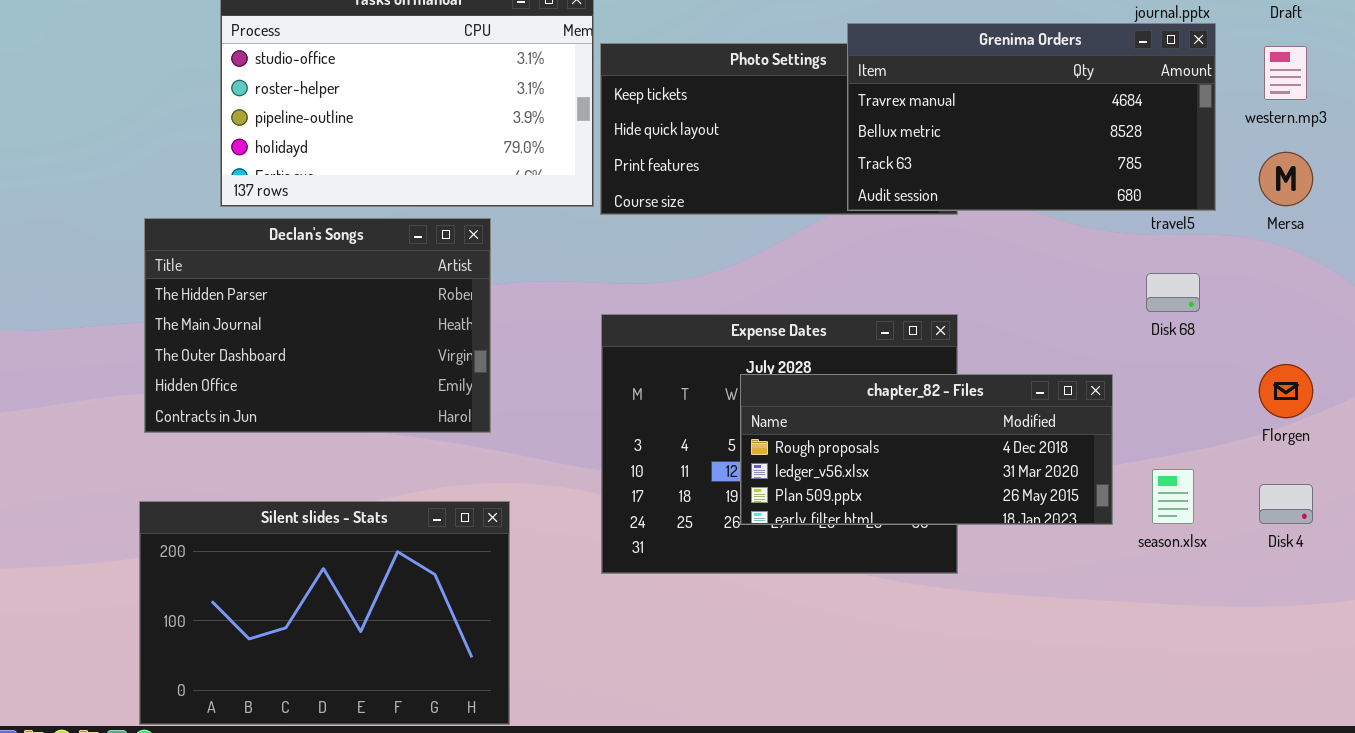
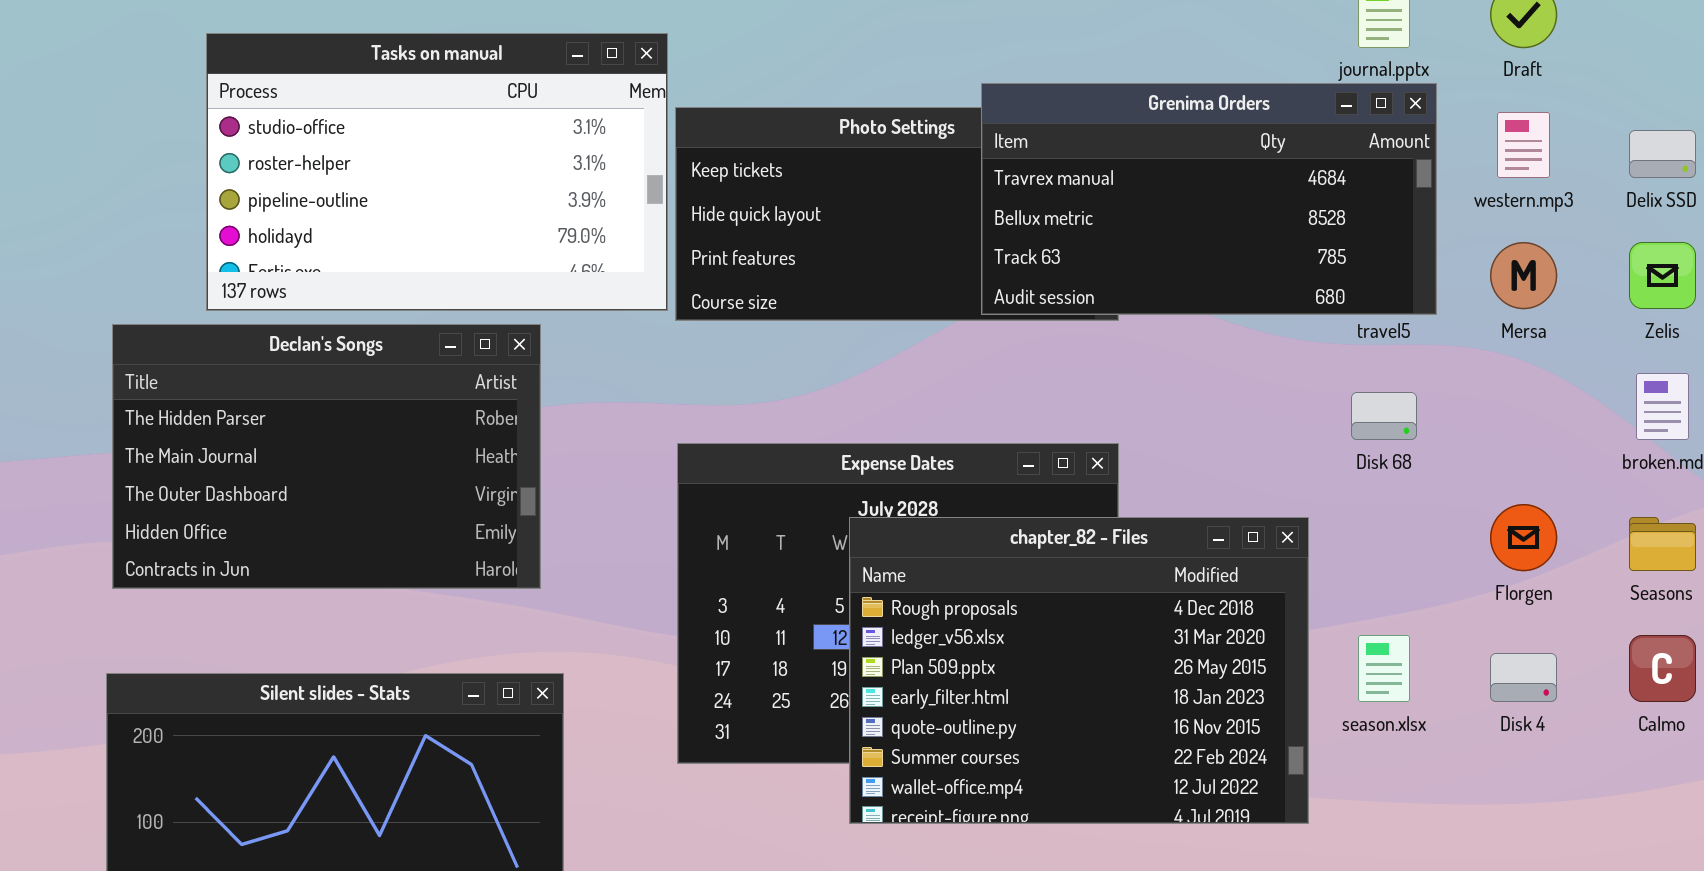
chapter_82 - Files: [740,374,1113,525] -> [849,517,1309,824], resized

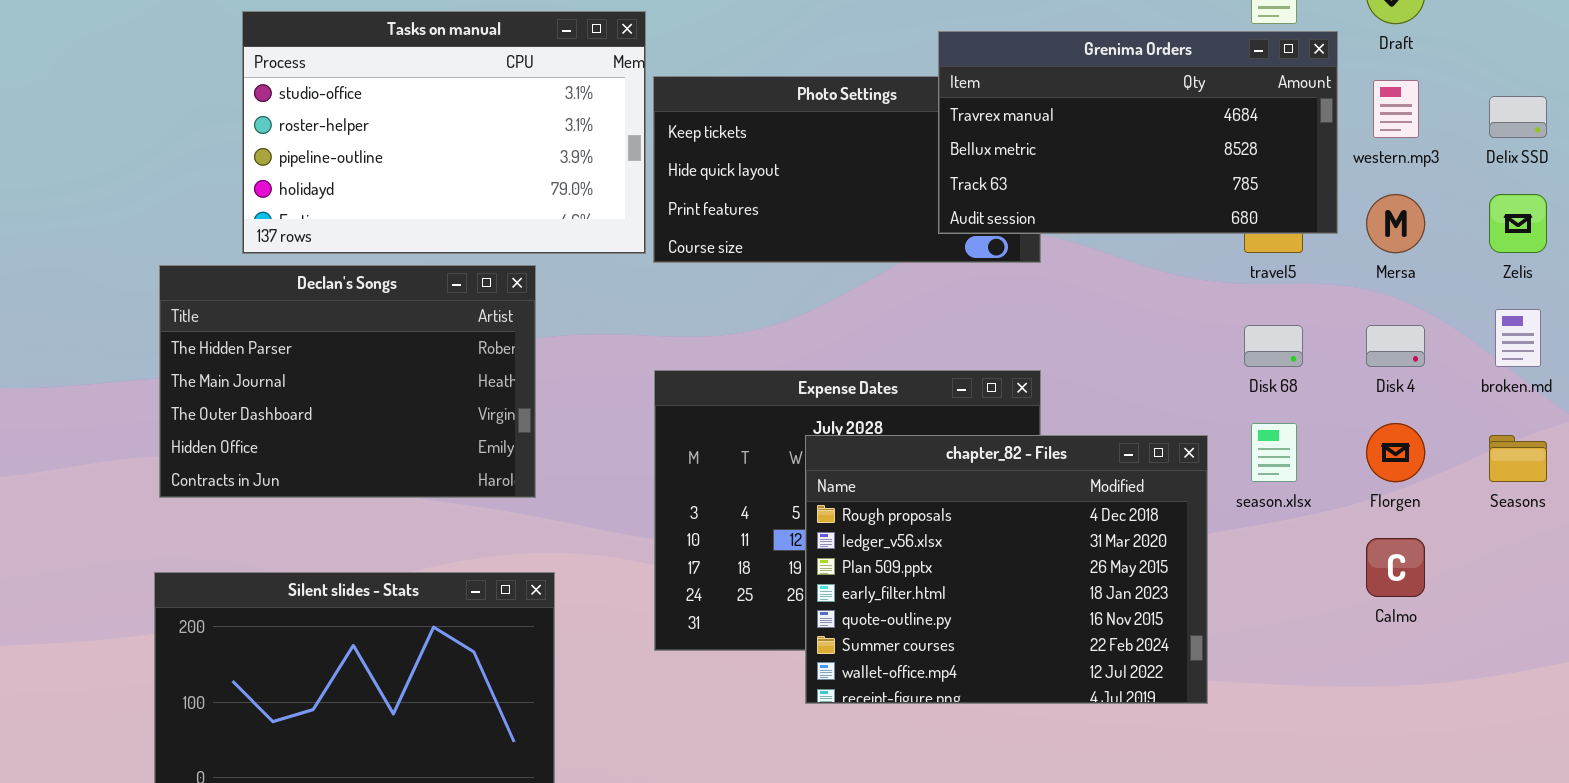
Grenima Orders: [981,83,1437,315] -> [938,31,1338,234], moved
season.xlsx: [1358,635,1410,702] -> [1251,423,1297,482], moved
Calmo: [1629,635,1696,702] -> [1366,538,1425,597], moved
Disk 4: [1490,653,1557,702] -> [1366,325,1425,367], moved

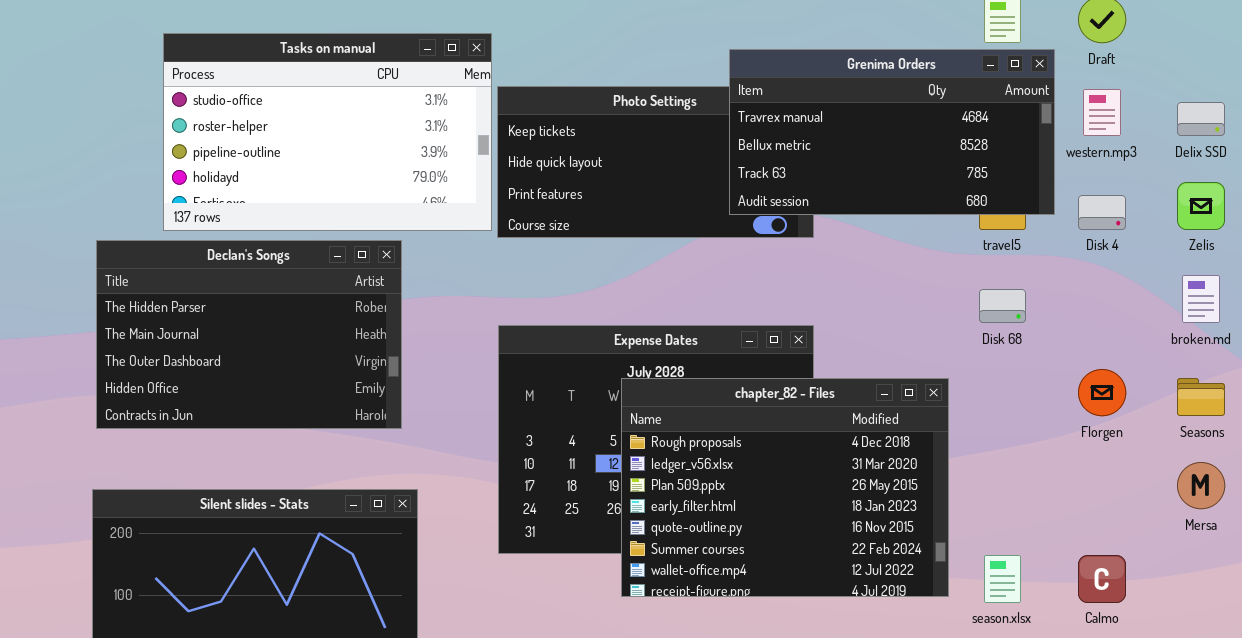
Mersa: [1366,194,1425,253] -> [1177,462,1225,509], moved
Disk 4: [1366,325,1425,367] -> [1078,195,1126,230], moved
season.xlsx: [1251,423,1297,482] -> [984,555,1021,603], moved
Calmo: [1366,538,1425,597] -> [1078,555,1126,603], moved

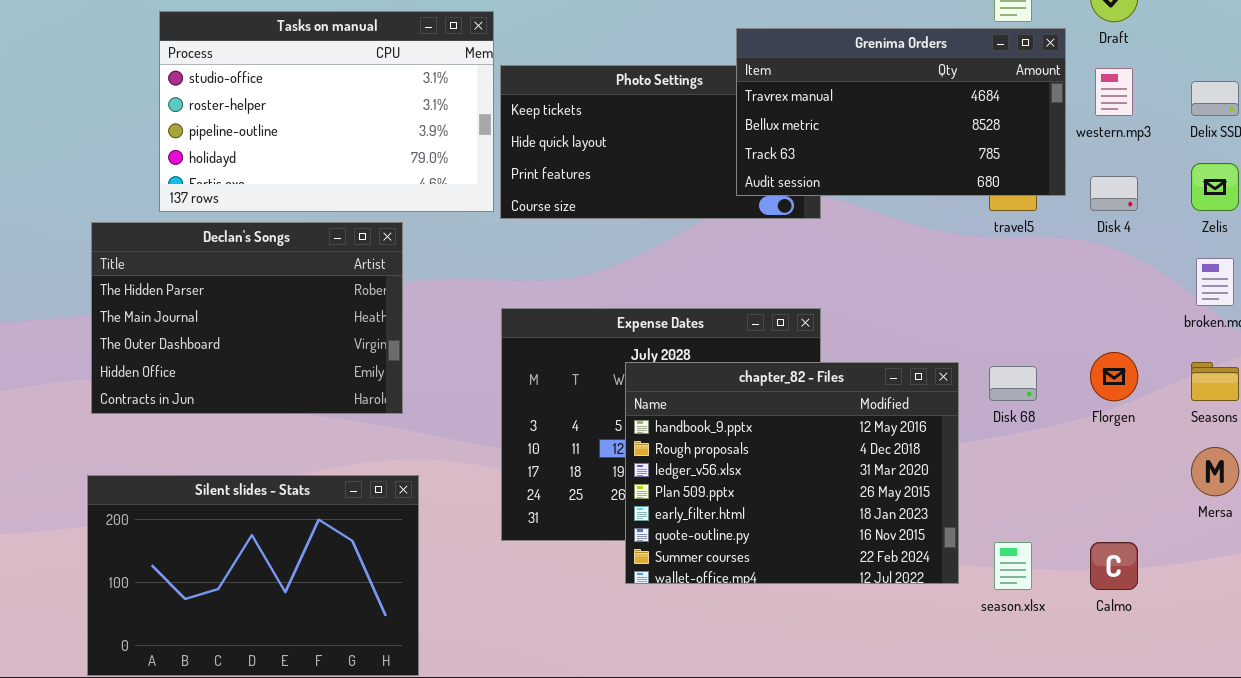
Disk 68: [979,289,1026,323] -> [989,366,1037,401], moved
chapter_82 - Files: [621,378,949,597] -> [625,362,959,584], scrolled up 1 row

